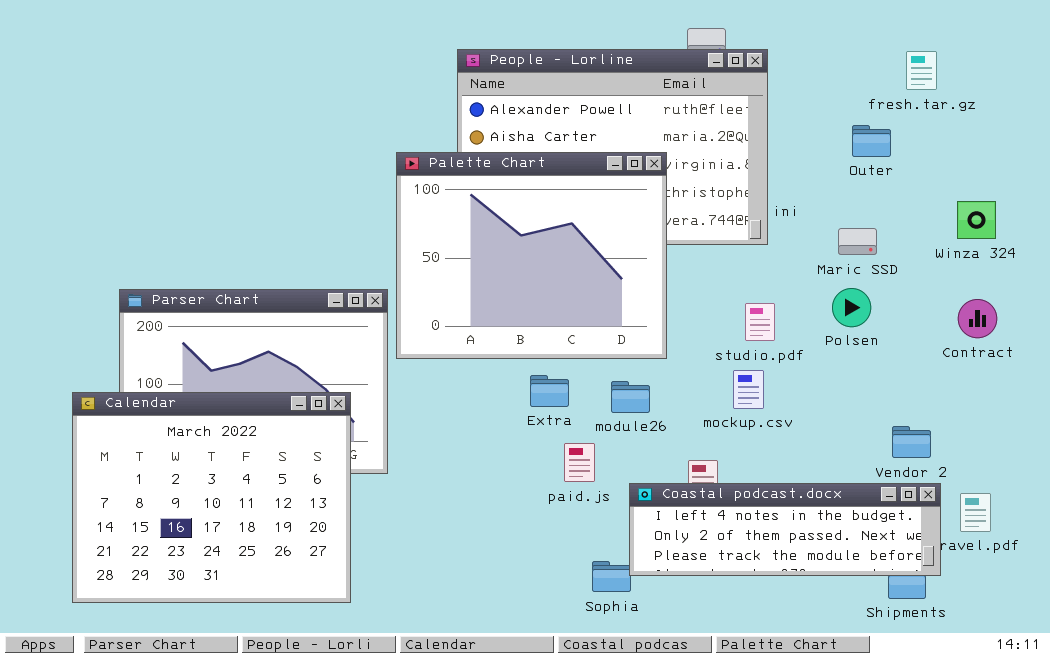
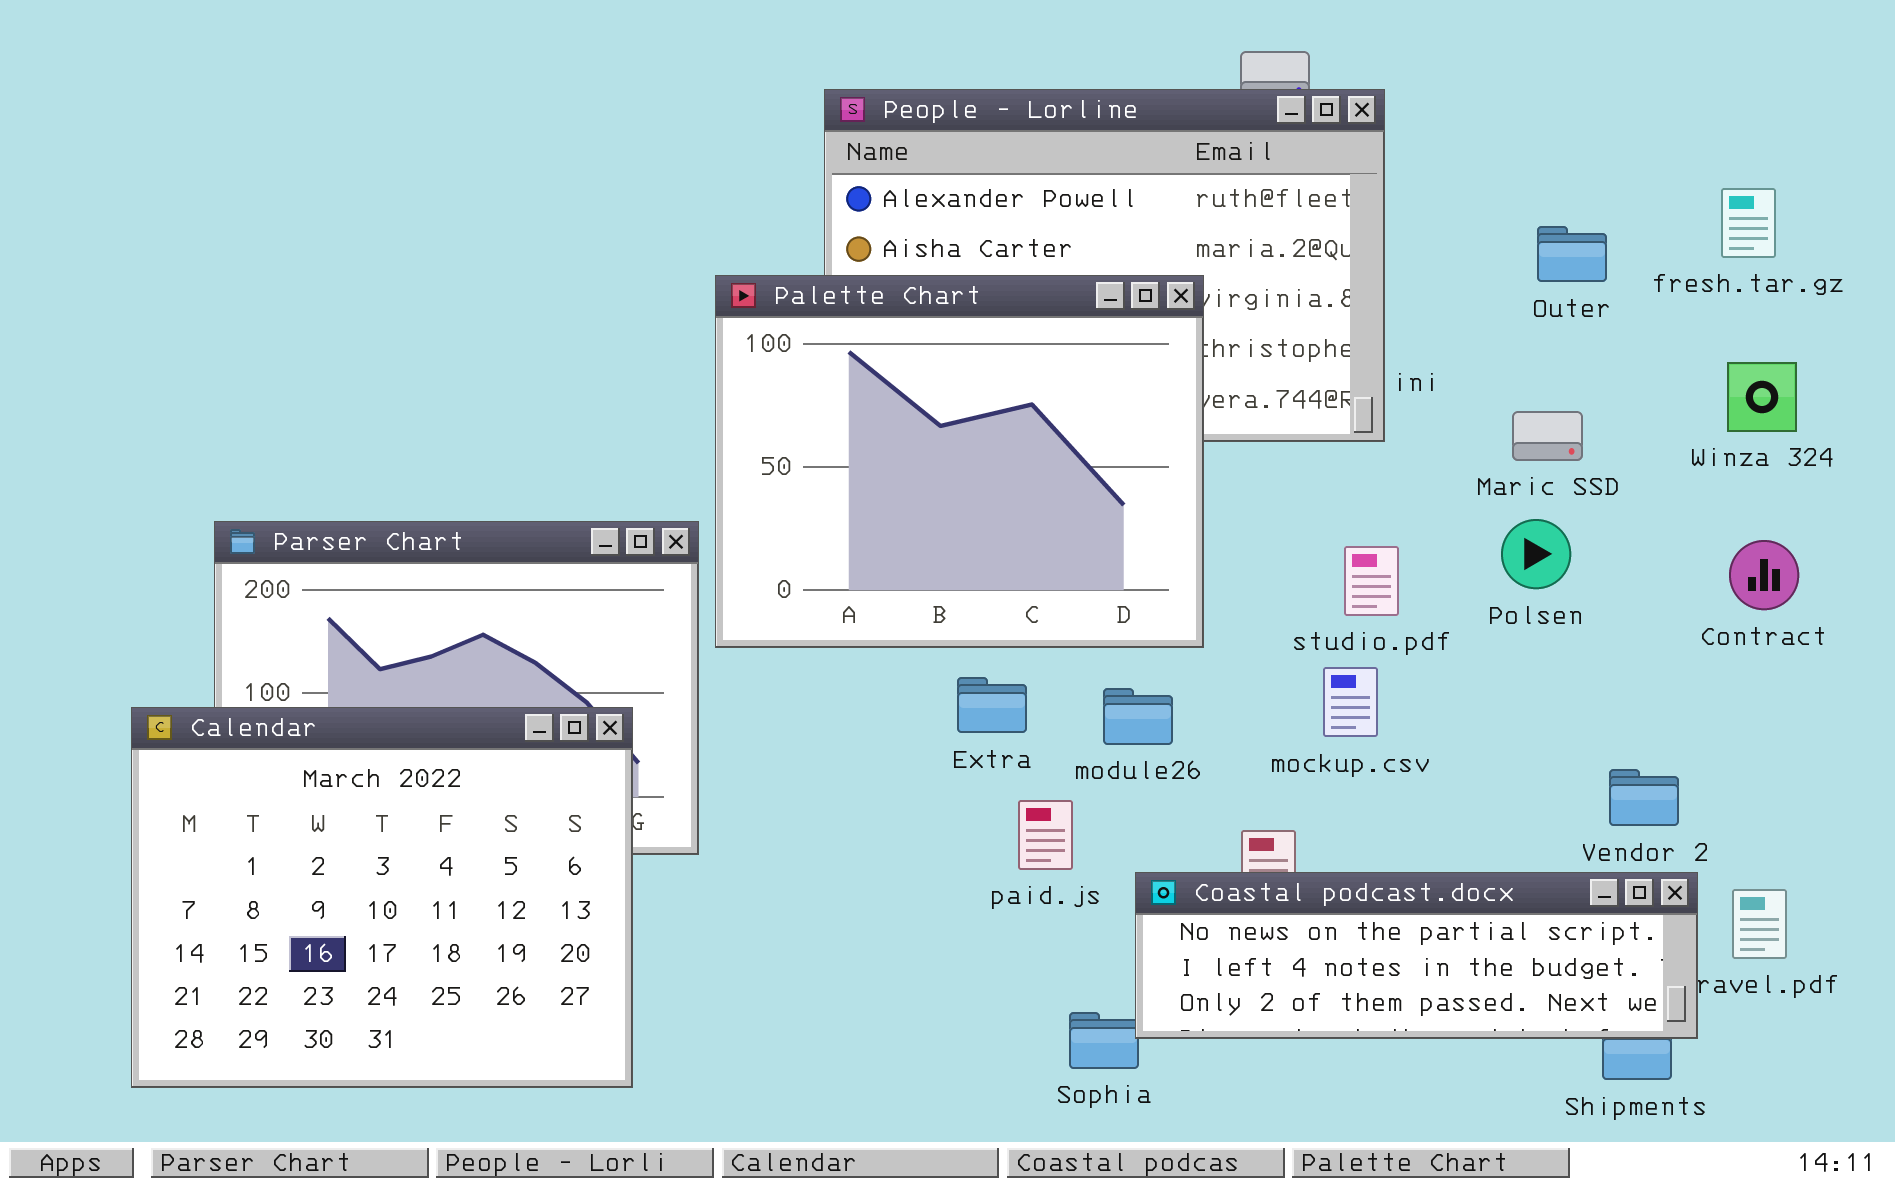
fresh.tar.gz: [906,51,937,90] -> [1721,188,1776,258], moved
Coastal podcast.docx: [629,483,941,576] -> [1135,872,1698,1039], scrolled up 1 row

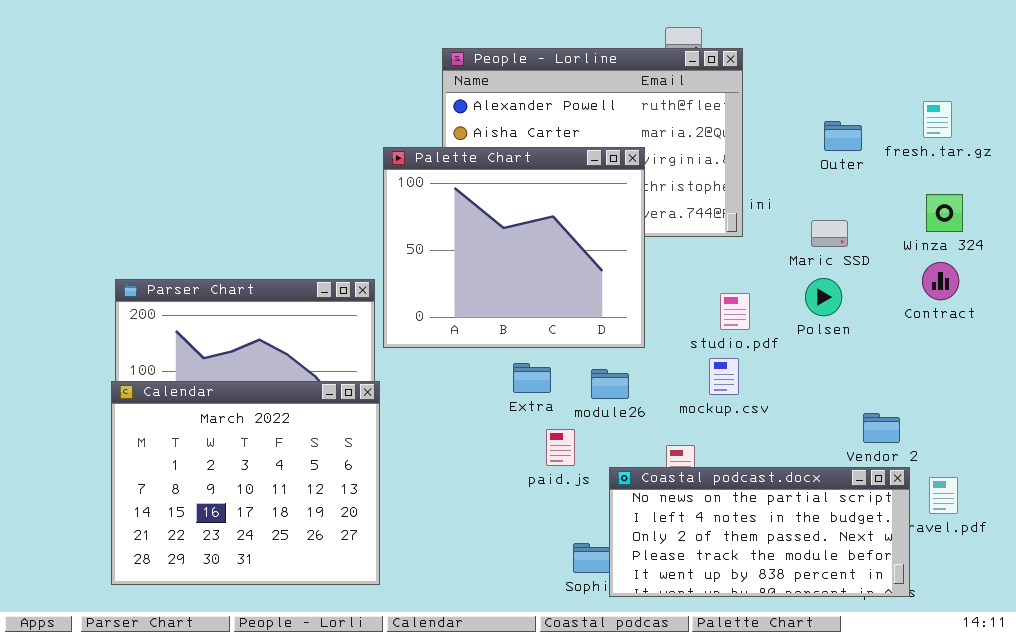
Contract: [1729,540,1799,610] -> [922,262,959,300], moved
Calendar: [131,707,633,1088] -> [111,381,380,585], moved
Coastal podcast.docx: [1135,872,1698,1039] -> [609,467,910,597], resized

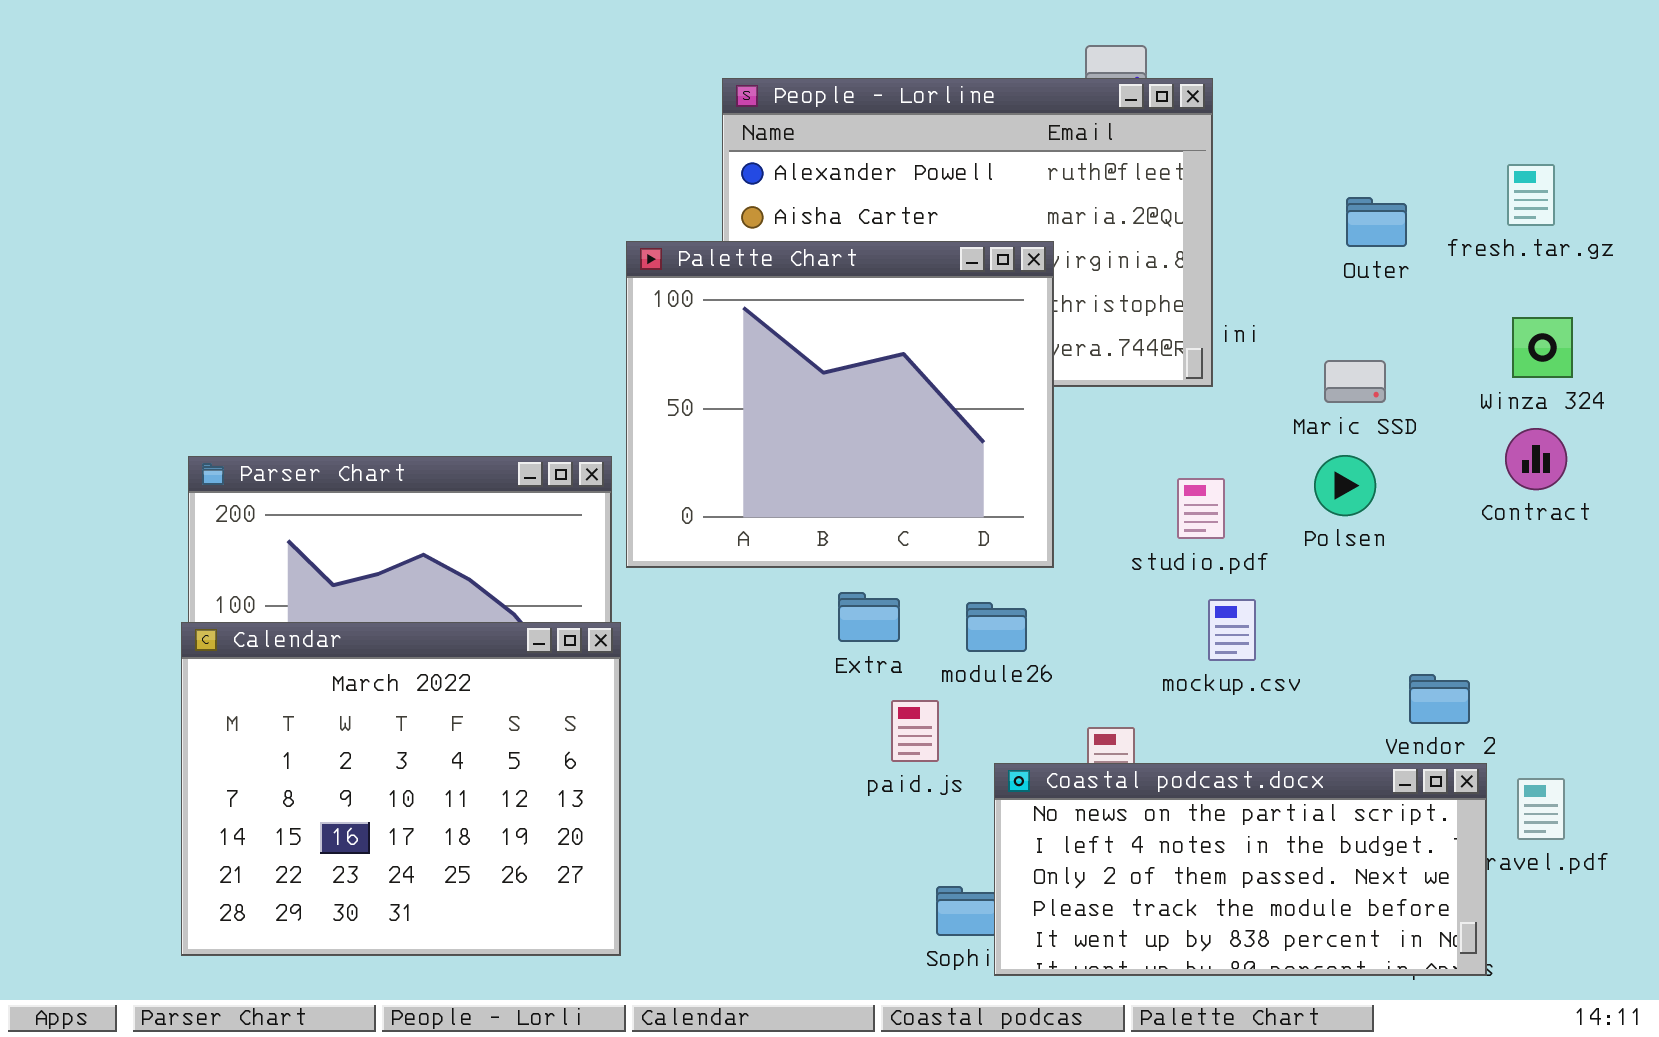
mockup.csv: [709,358,739,395] -> [1208,599,1256,661], moved

